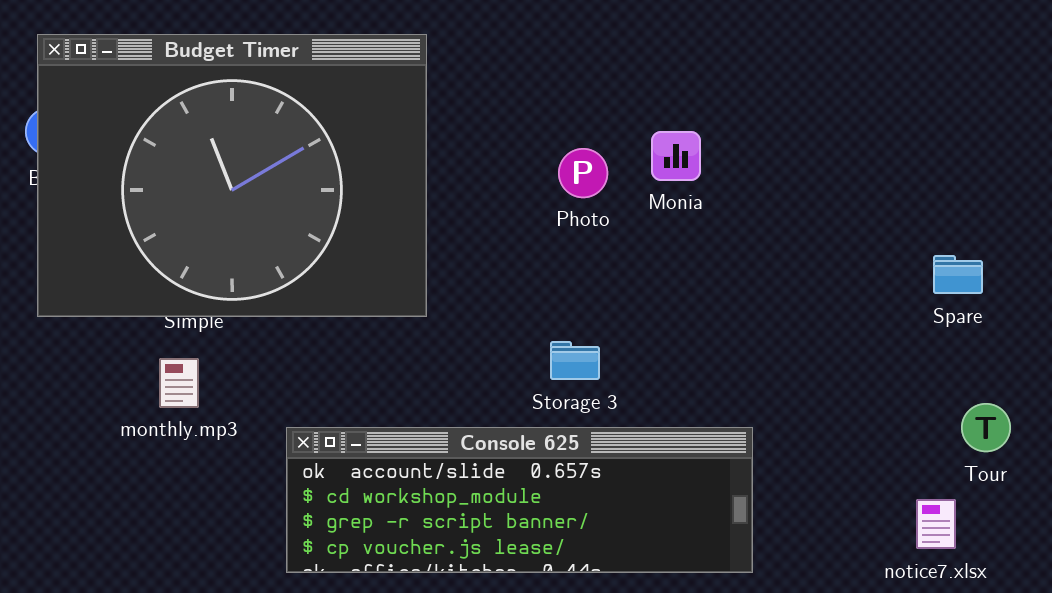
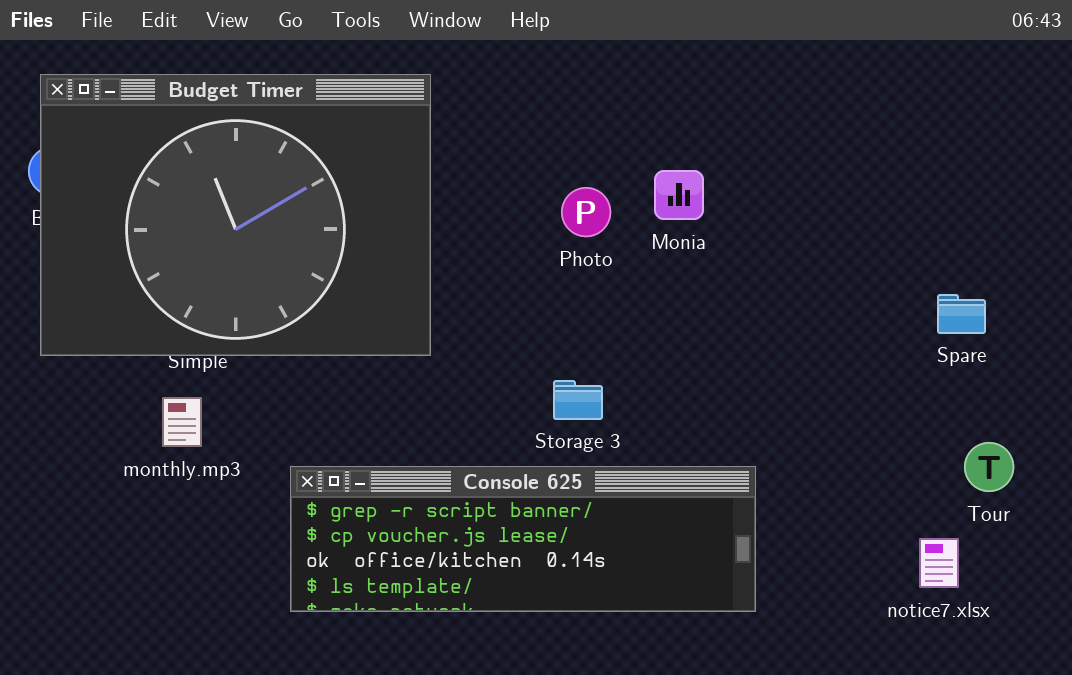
Console 625: [286,427,753,573] -> [290,466,756,612], scrolled down 2 rows

